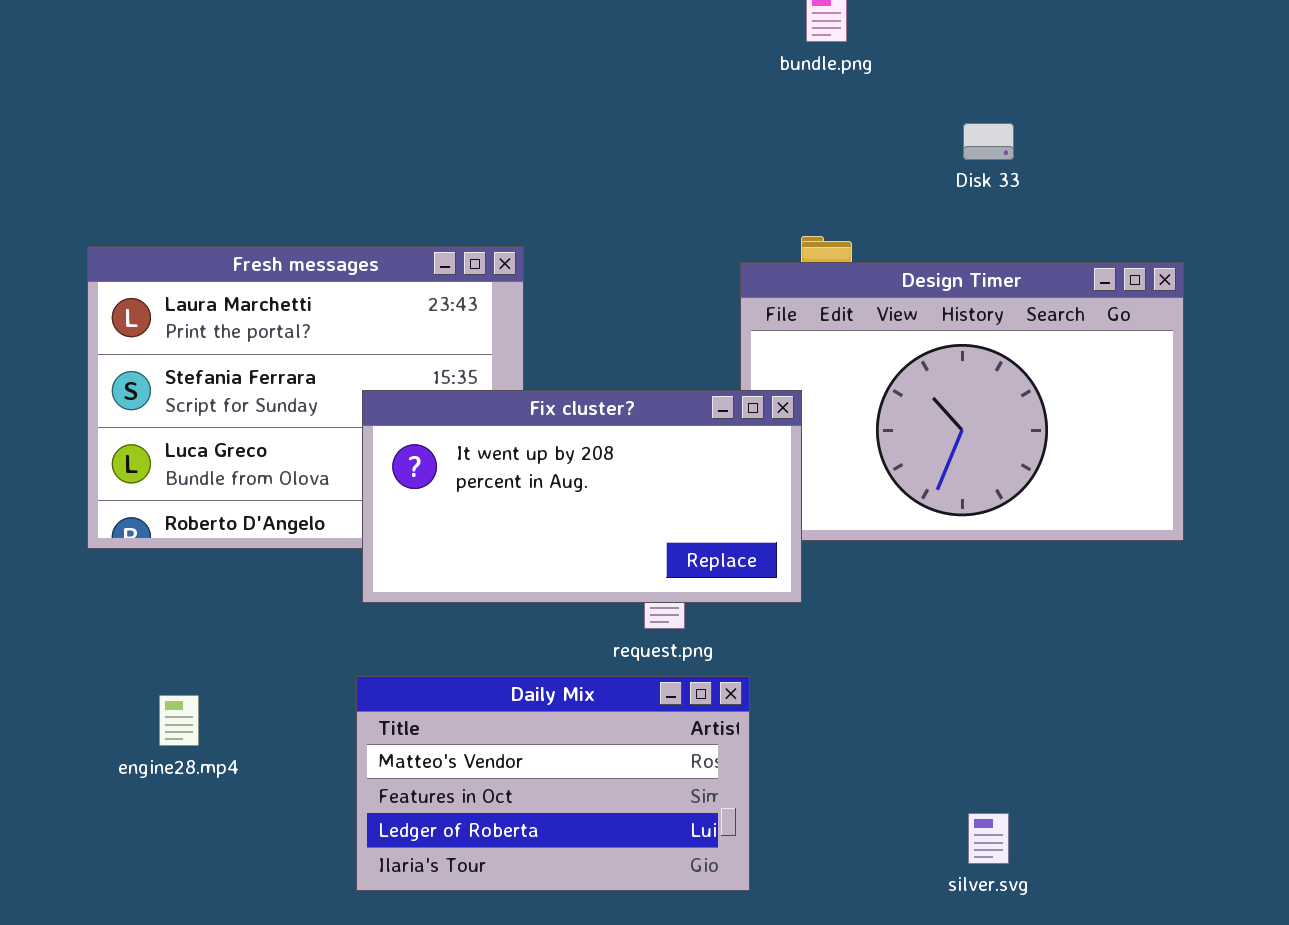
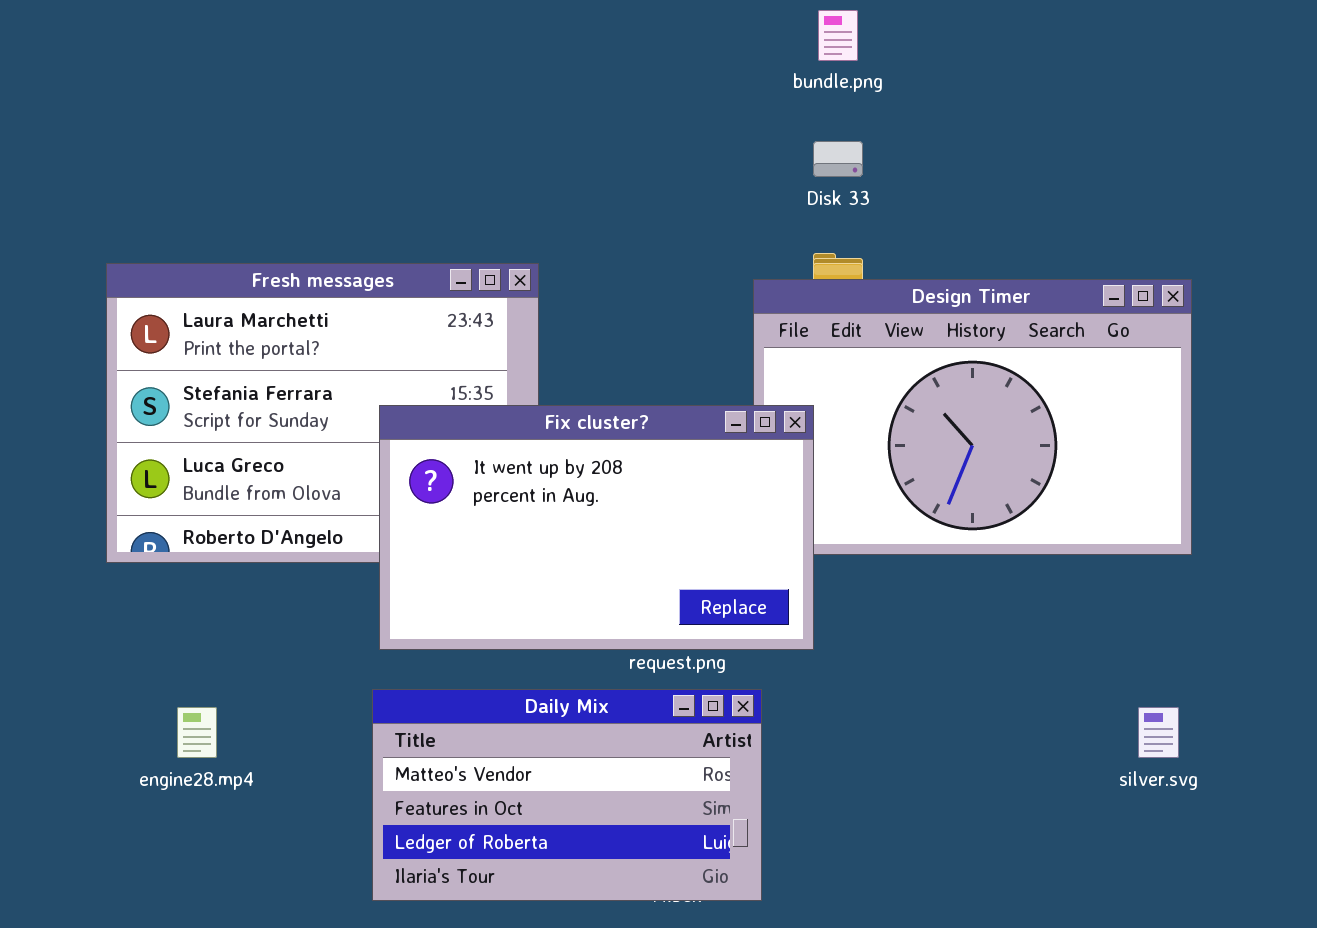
Disk 33: [963,123,1014,160] -> [813,141,863,177], moved
Fix cluster?: [362,390,802,603] -> [379,405,814,650], resized
silver.svg: [968,813,1009,864] -> [1138,707,1179,758], moved

